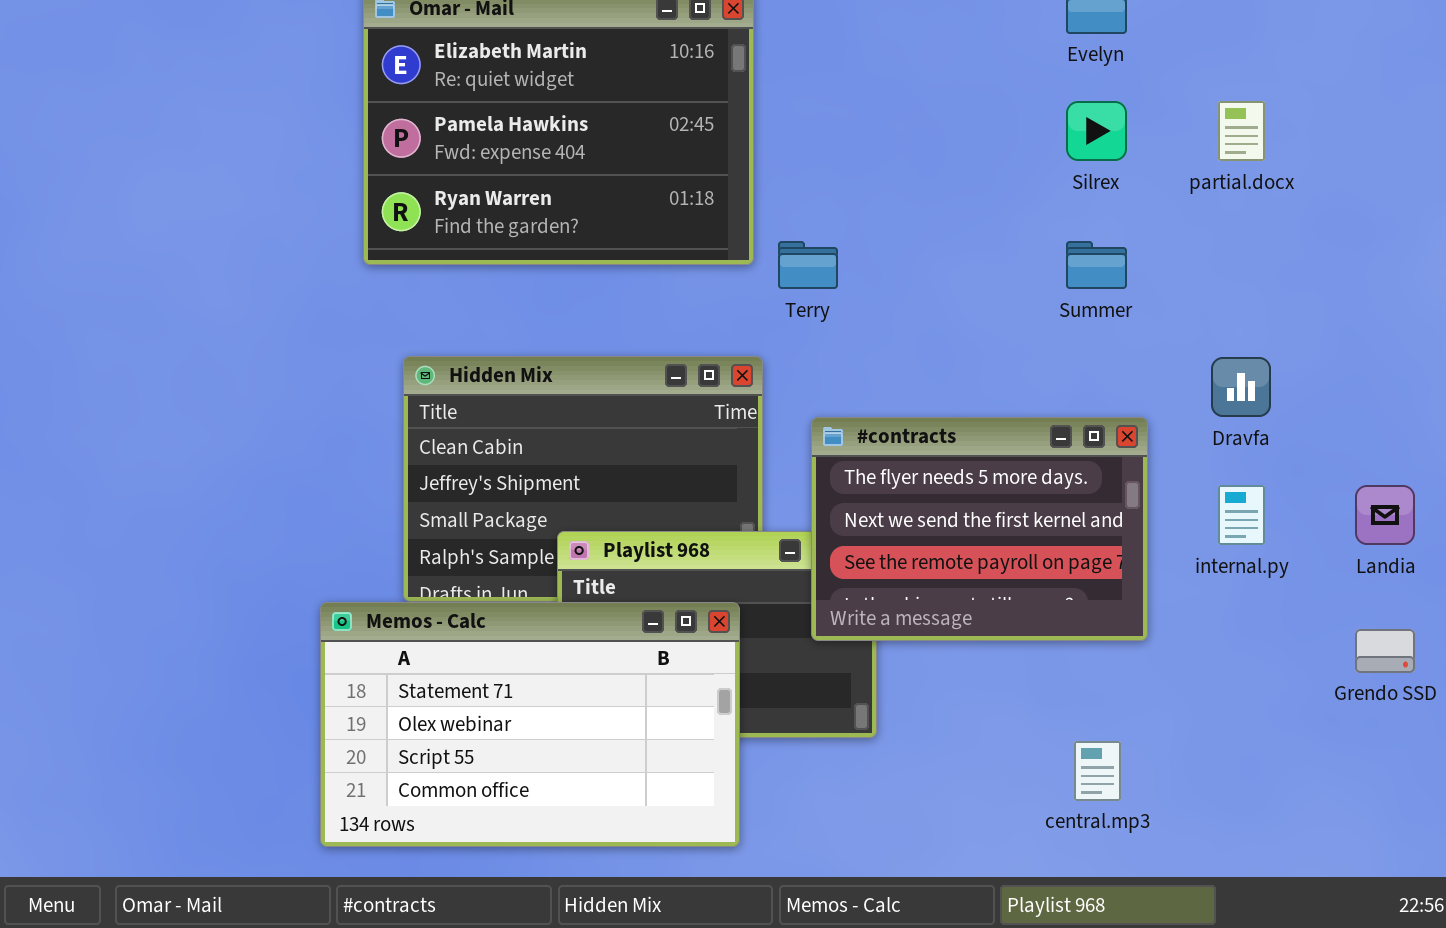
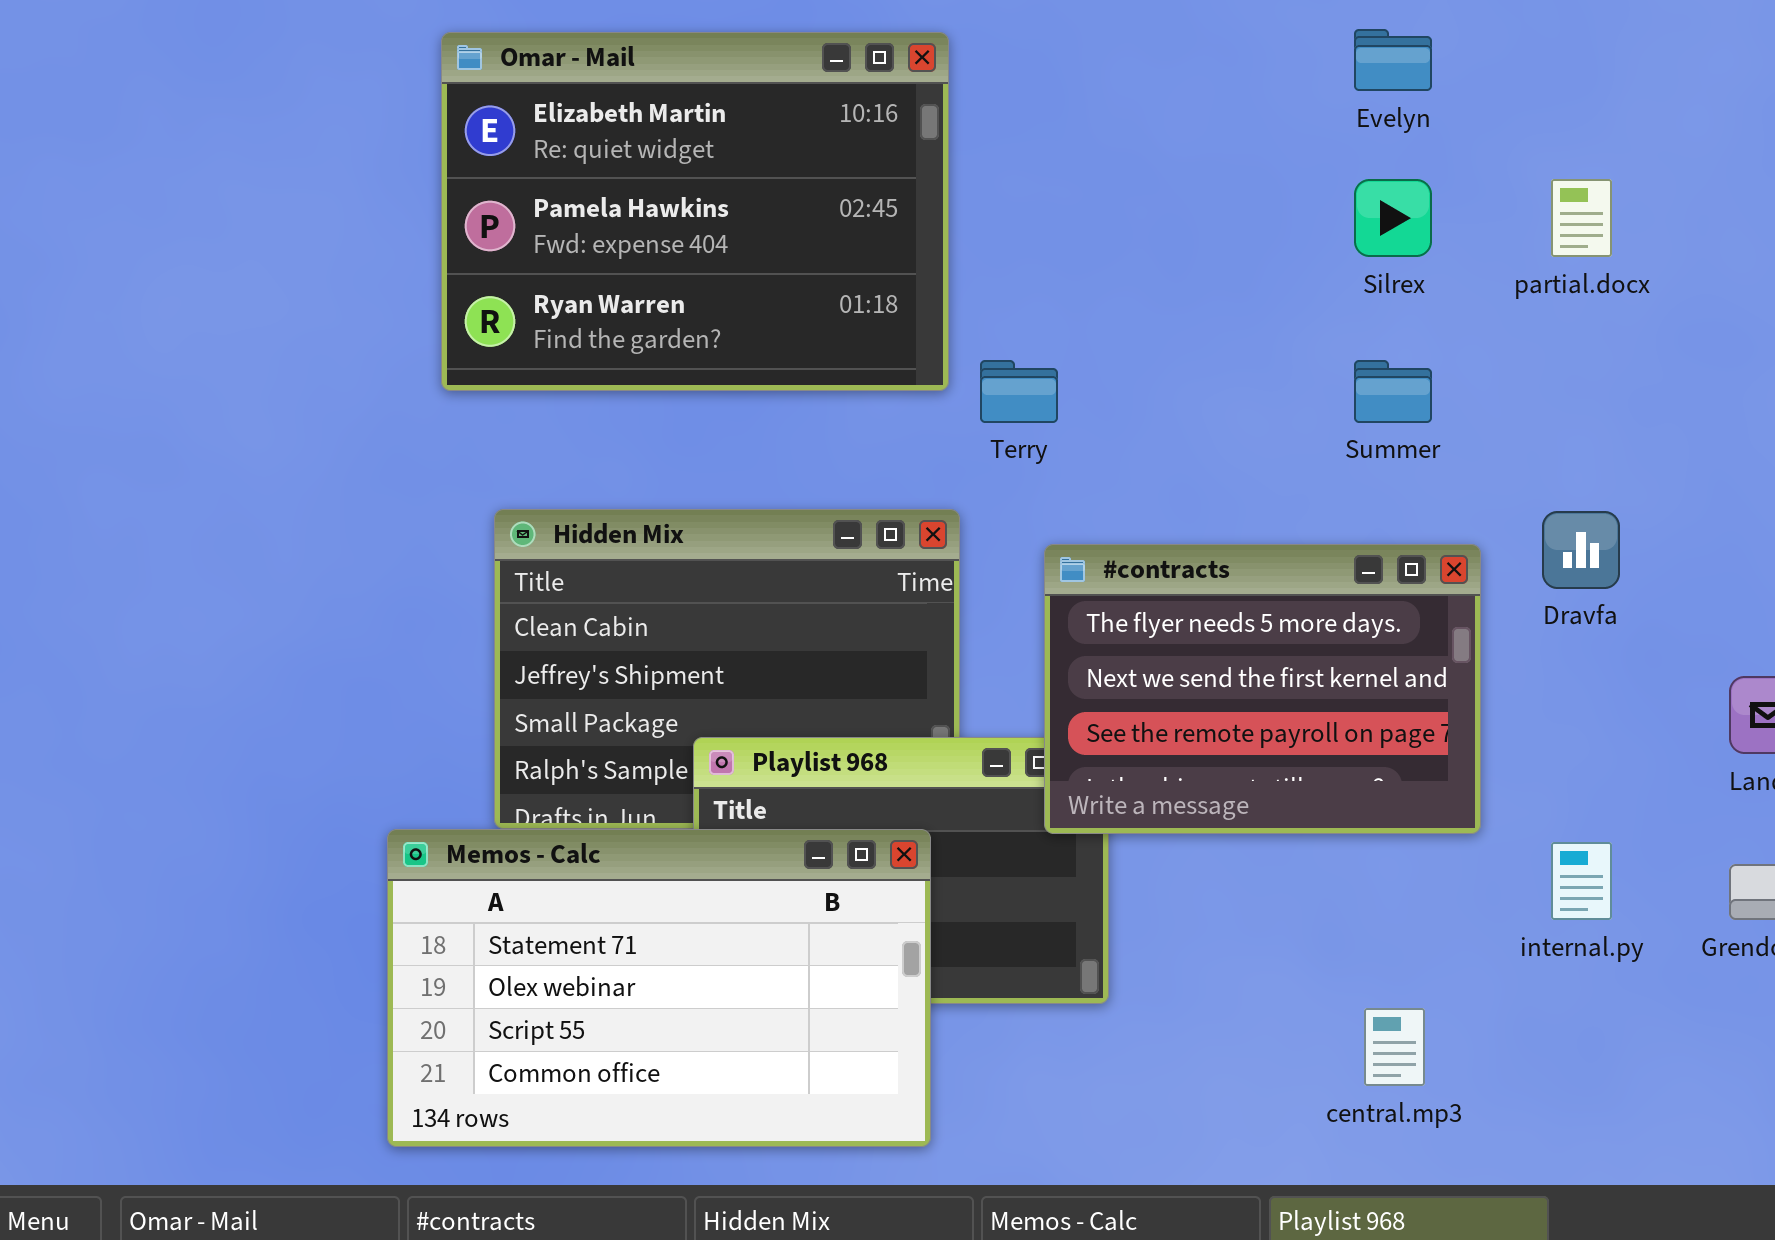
#contracts: [811,417,1148,641] -> [1044,544,1481,834], moved
internal.py: [1218,485,1265,545] -> [1551,842,1612,920], moved

